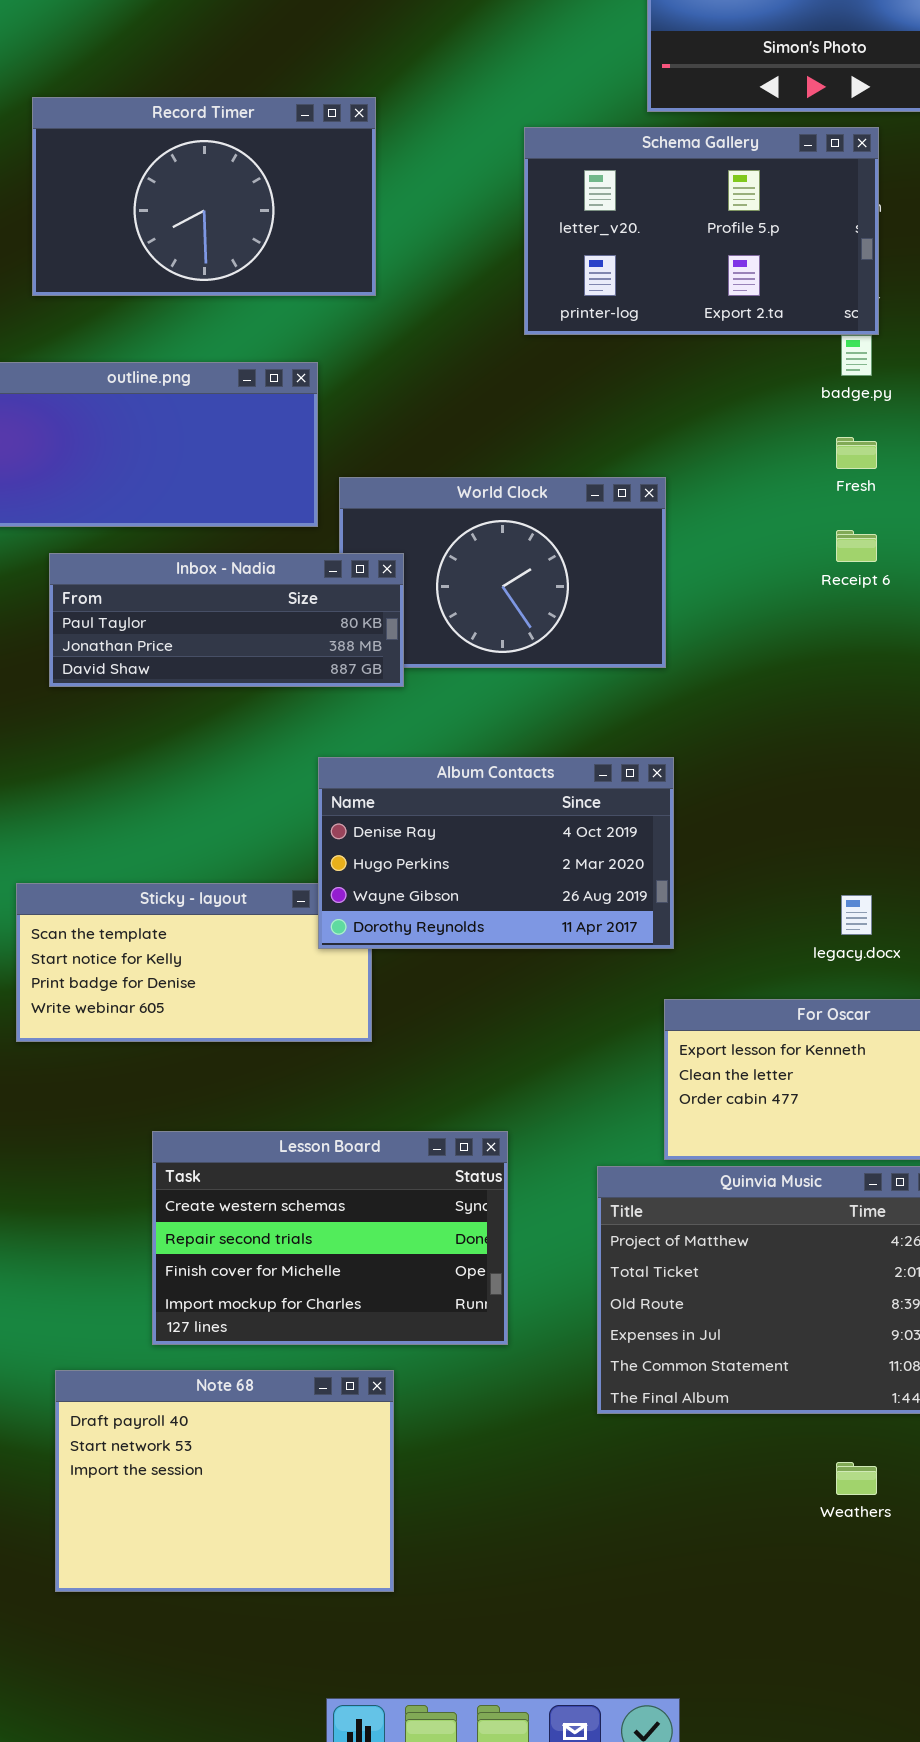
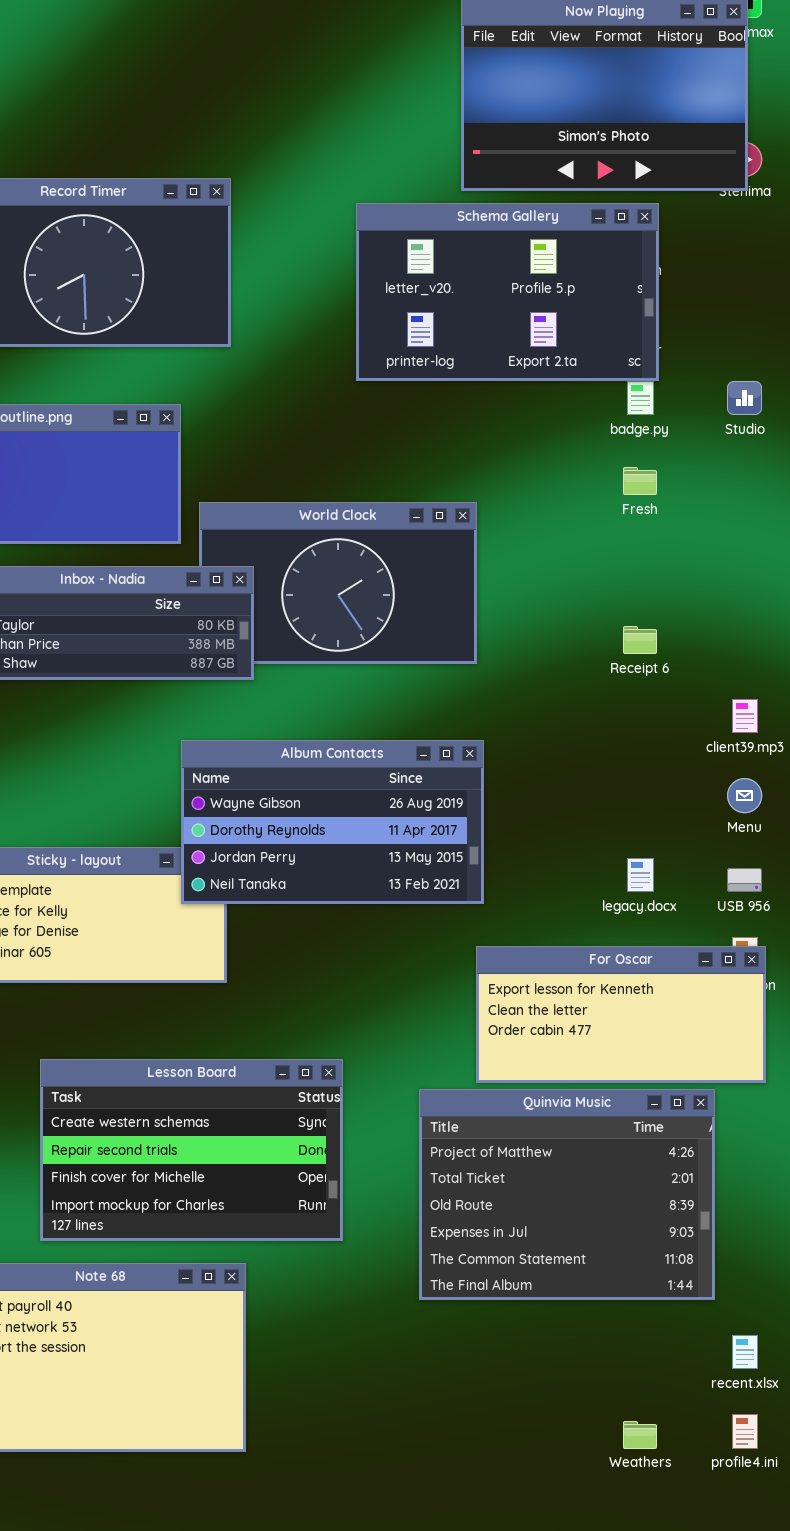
Receipt 6: [836,530,877,562] -> [623,626,657,654], moved
Album Contacts: [318,757,674,949] -> [181,740,484,904], scrolled down 2 rows
Weathers: [836,1462,877,1495] -> [623,1421,657,1449], moved

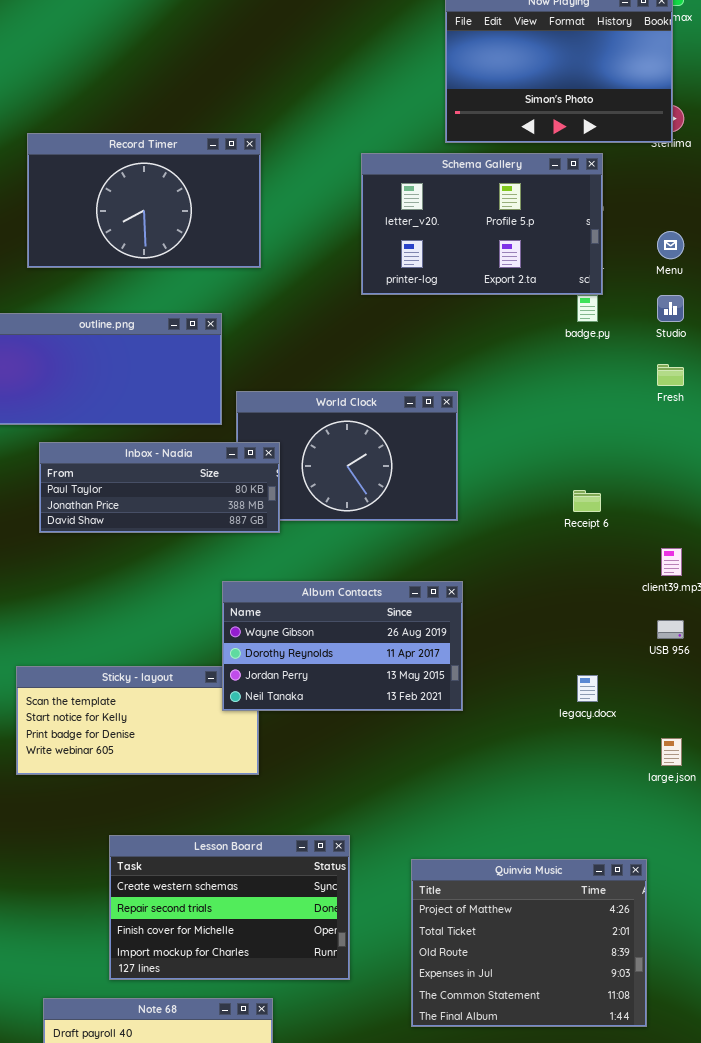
Fresh: [623,467,657,495] -> [657,364,684,386], moved
Menu: [727,778,762,813] -> [657,231,684,259], moved
USB 956: [727,868,762,892] -> [657,620,684,639], moved
For Oscar: [476,946,766,1083] -> none, closed

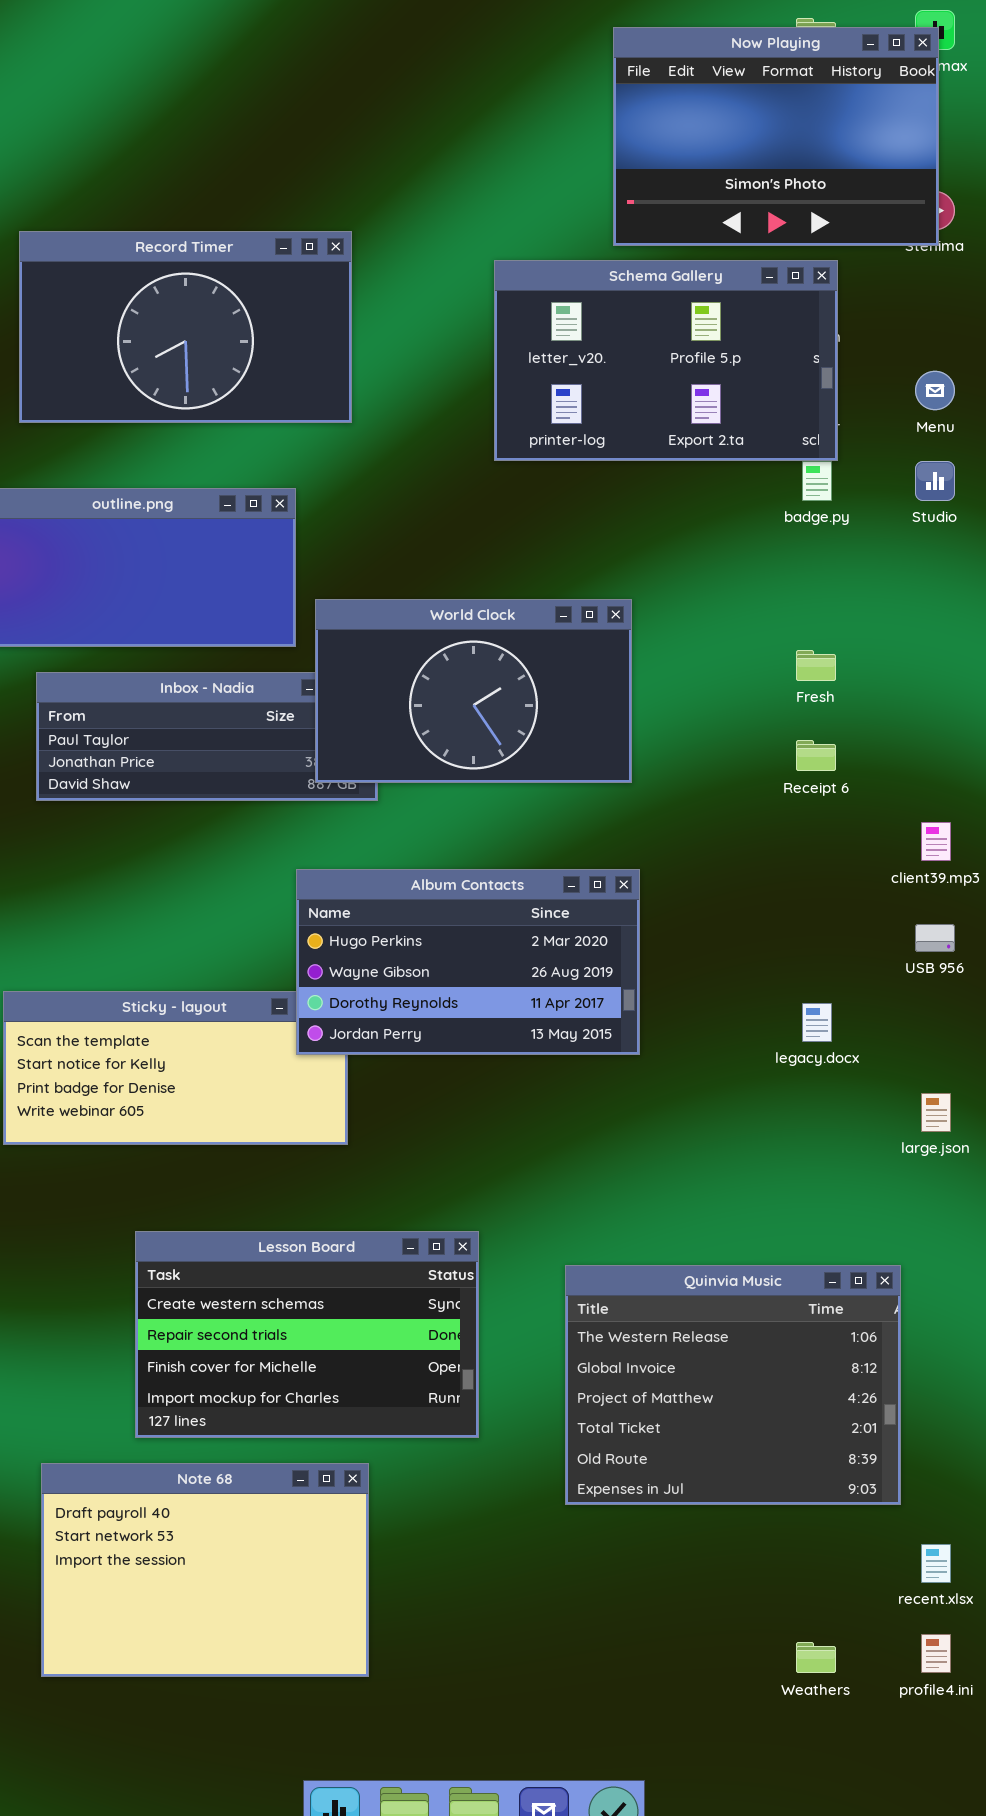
Fresh: [657,364,684,386] -> [796,650,836,681], moved
World Clock: [236,391,458,521] -> [315,599,632,783], raised
Album Contacts: [222,581,463,711] -> [296,869,640,1055], scrolled up 1 row
Quinvia Music: [411,859,647,1027] -> [565,1265,901,1505], scrolled up 2 rows

